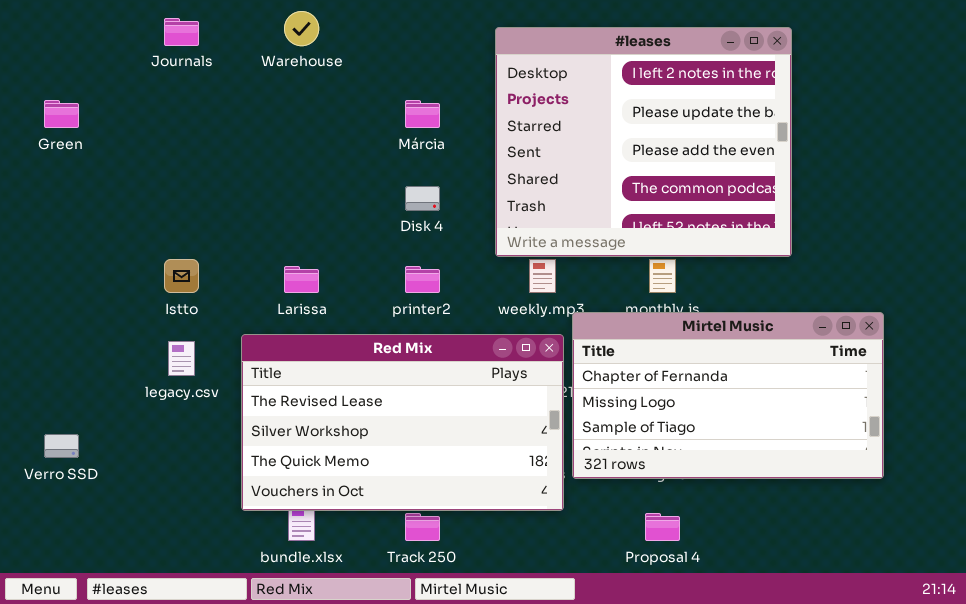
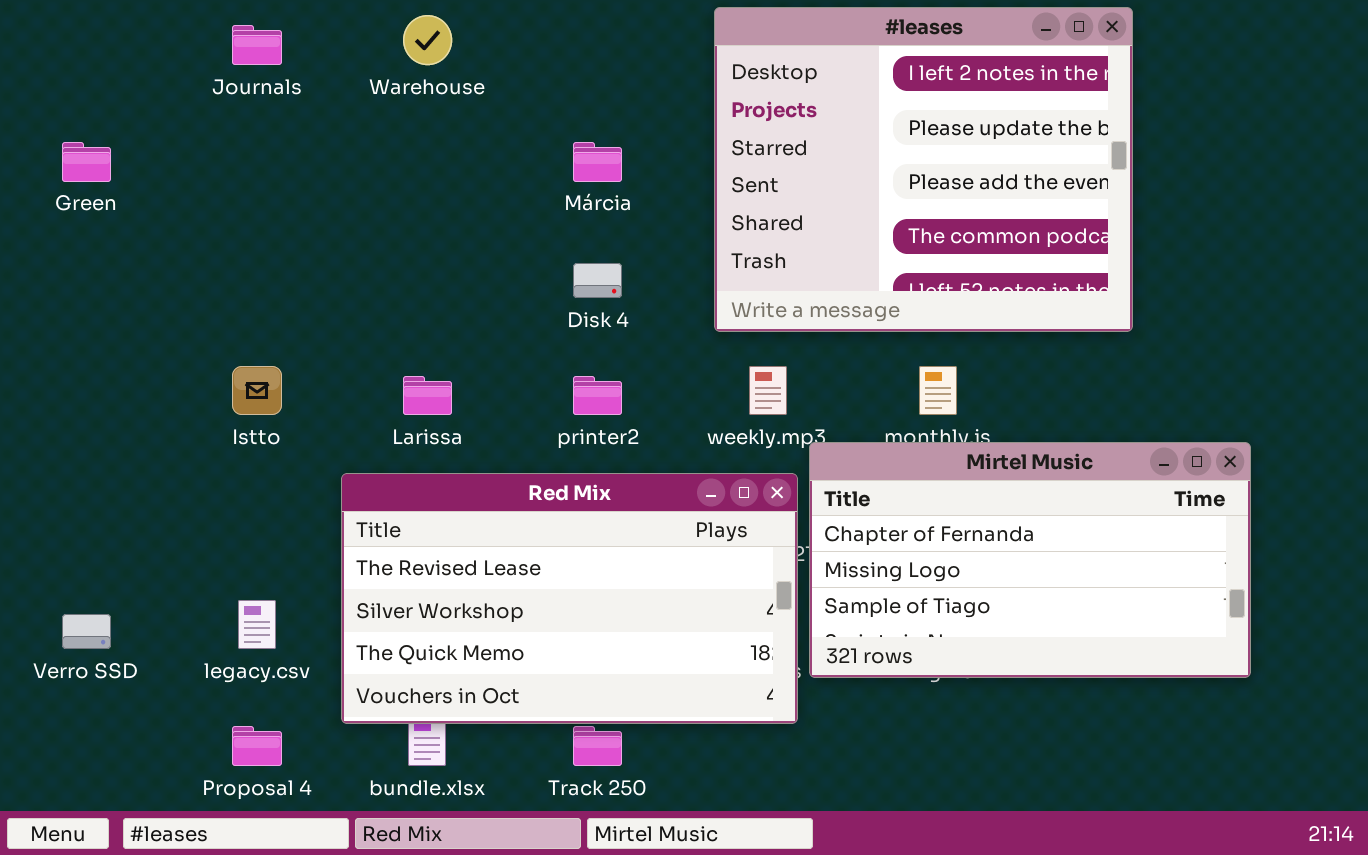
#leases: [495,27,792,257] -> [714,7,1133,332], moved
legacy.csv: [168,341,195,376] -> [238,600,276,649], moved
Proposal 4: [645,513,680,541] -> [232,726,282,766], moved

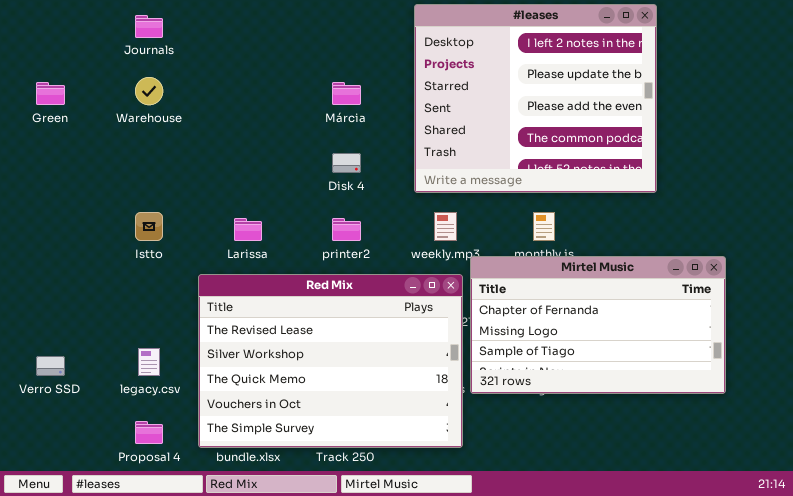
Warehouse: [403,15,452,65] -> [135,77,163,105], moved
Red Mix: [341,473,798,724] -> [198,274,463,448], resized

